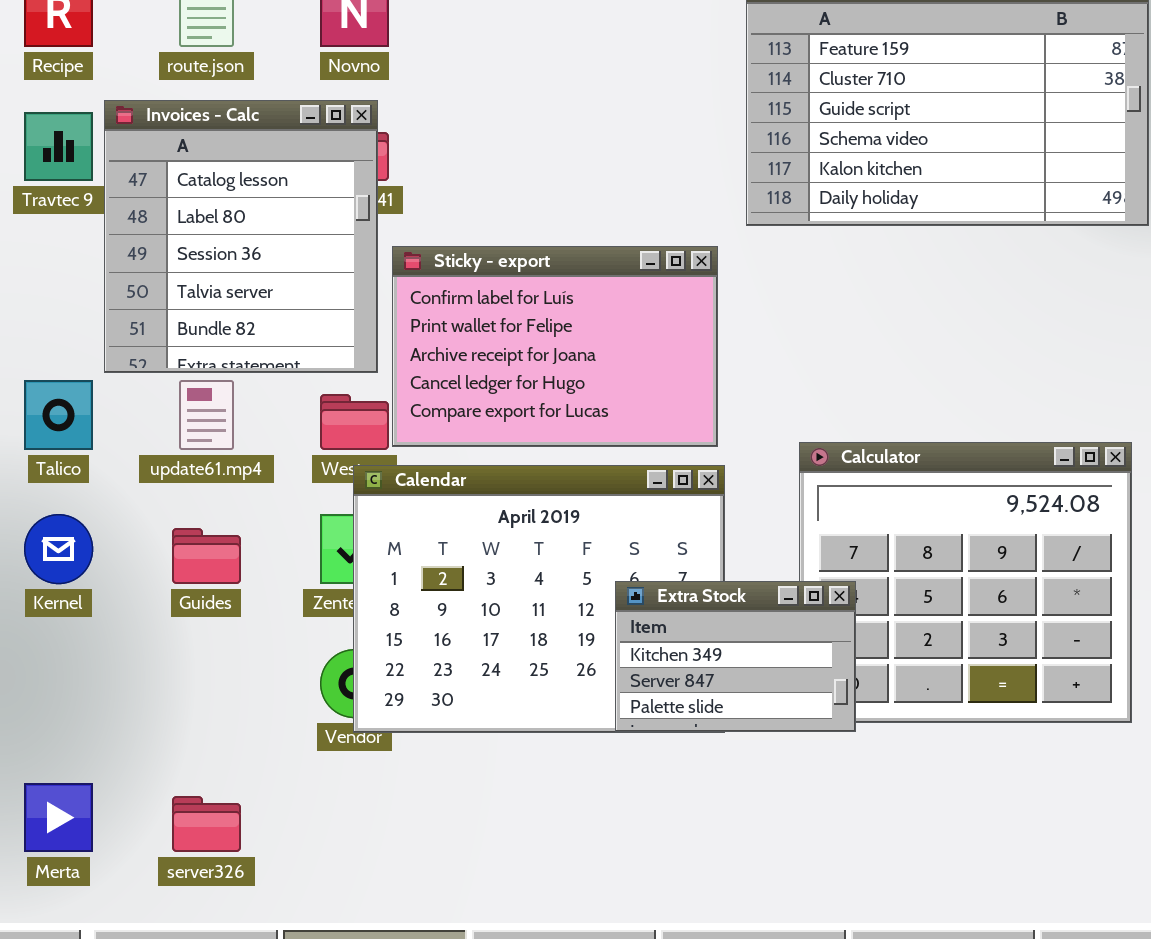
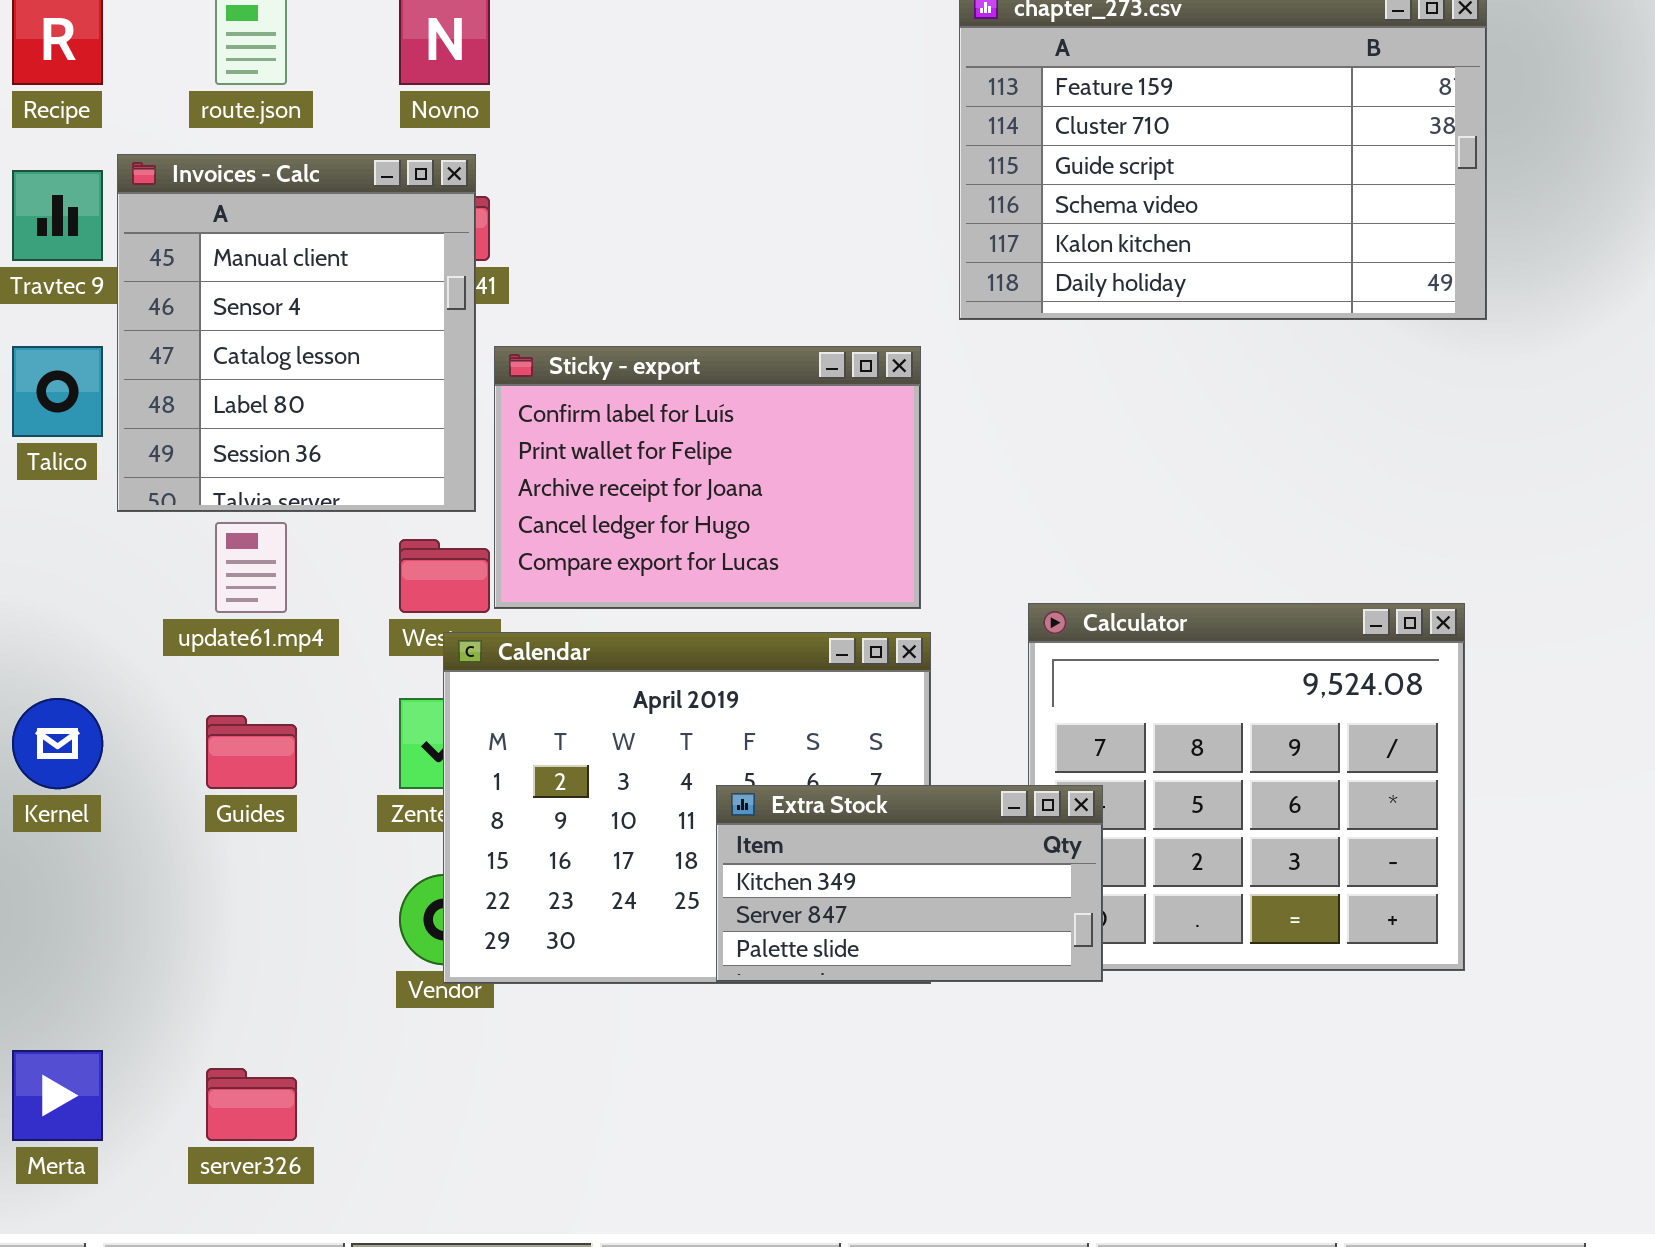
Invoices - Calc: [104,100,378,373] -> [117,154,476,512], scrolled up 2 rows
Talico: [24,380,93,450] -> [12,346,103,437], moved
Extra Stock: [615,581,856,732] -> [716,785,1103,982], resized

